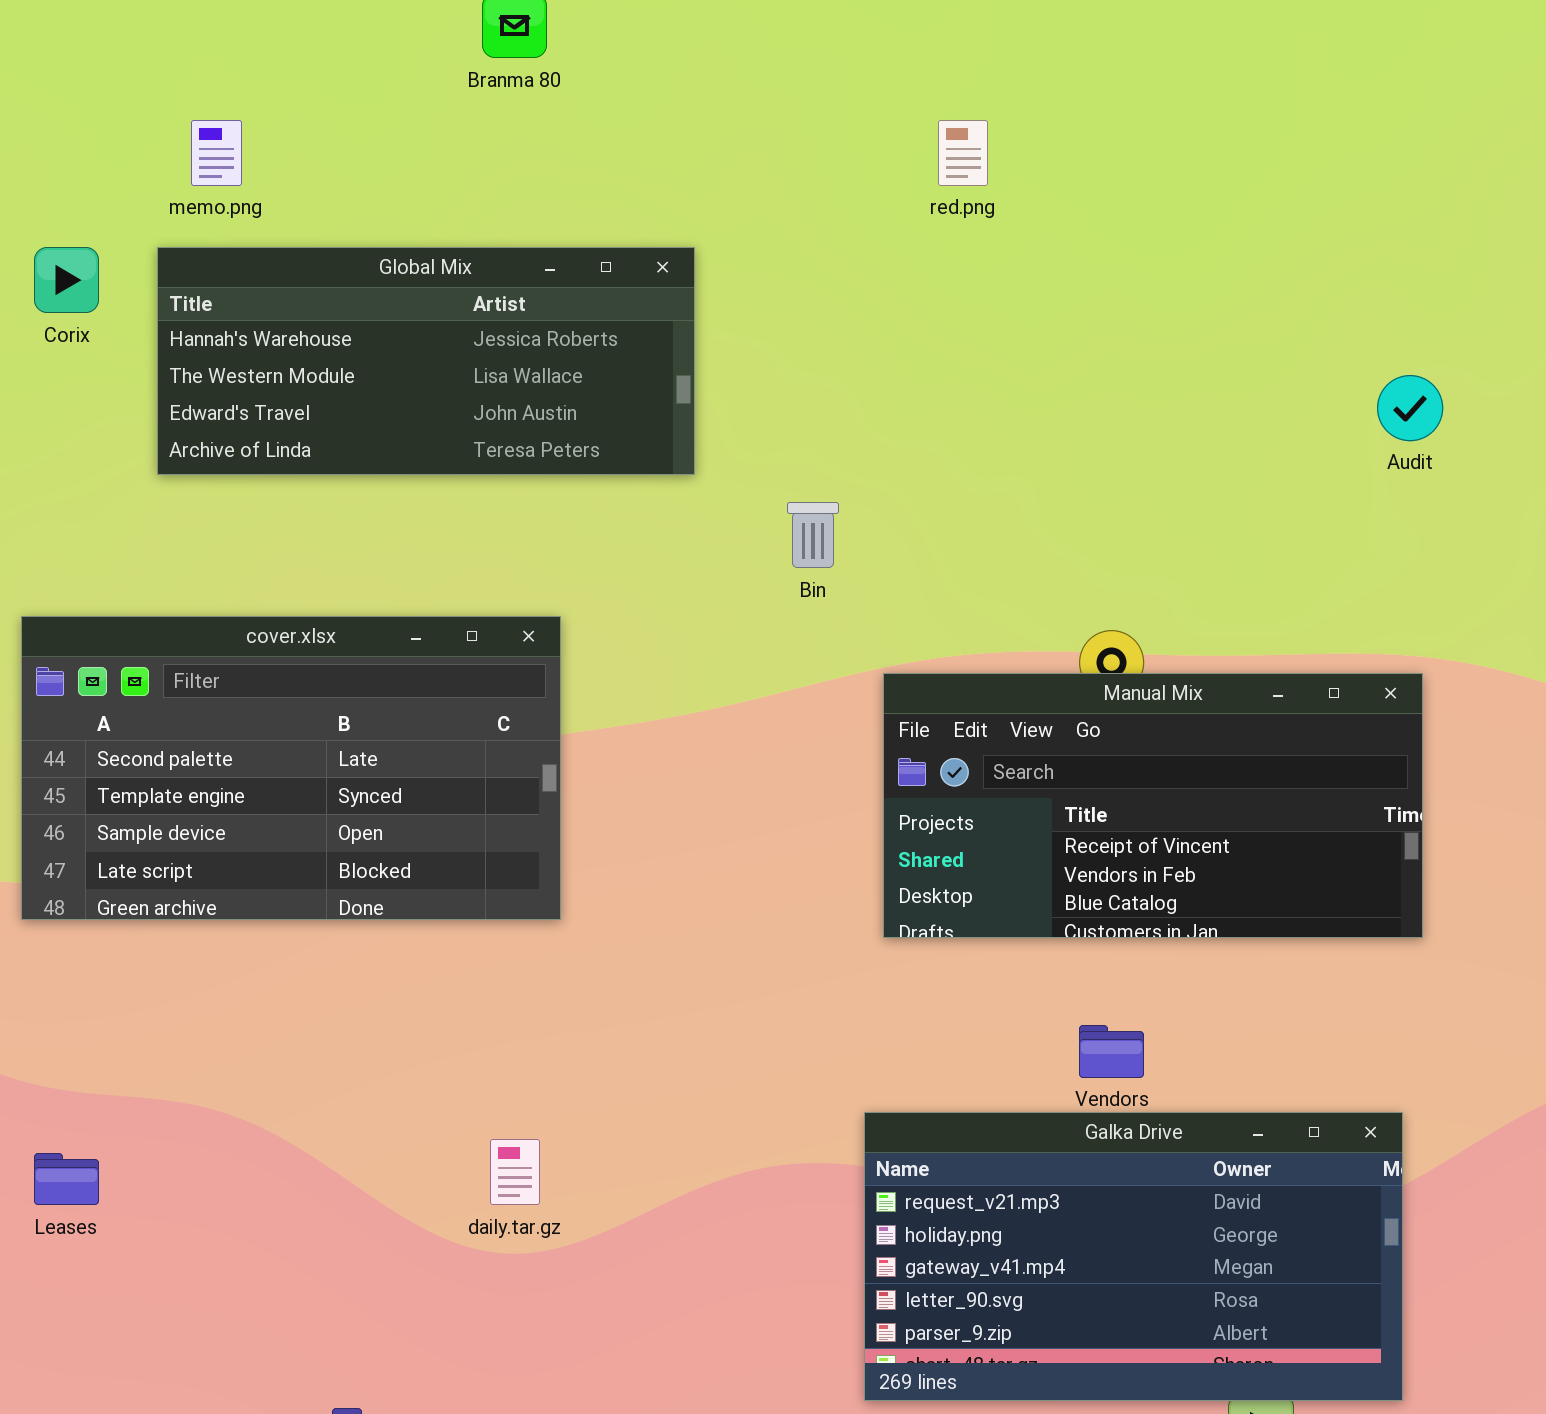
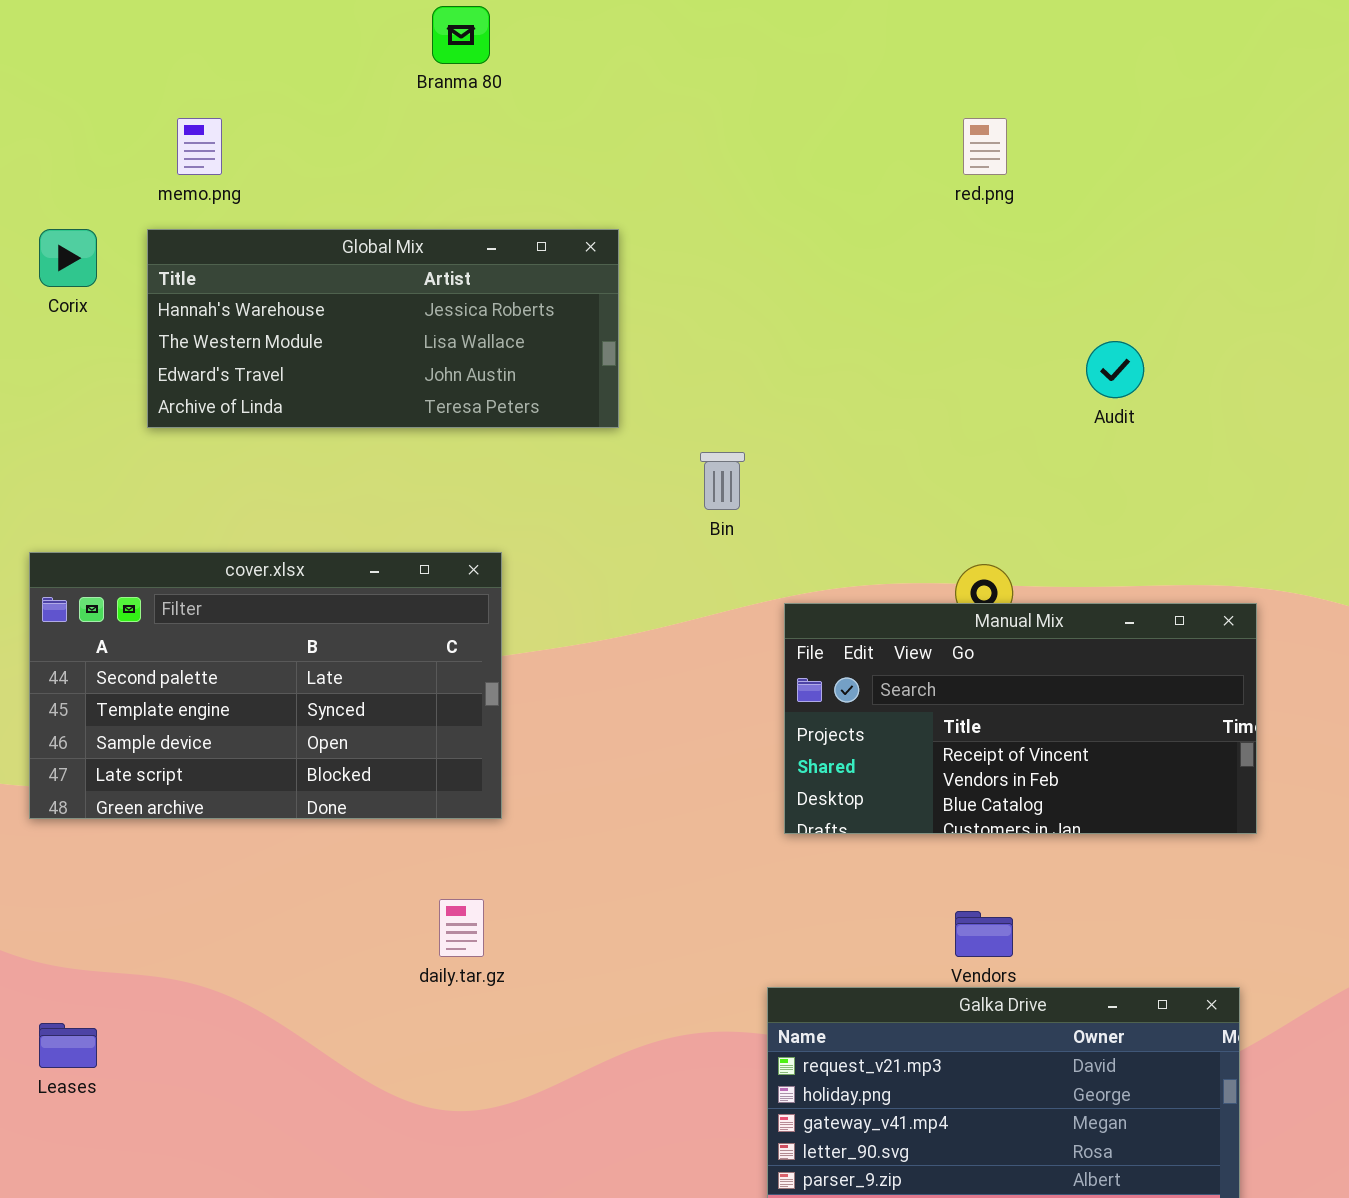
red.png: [938,120,988,186] -> [963,118,1007,175], moved
Audit: [1377,375,1443,441] -> [1086,341,1144,398], moved
daily.tar.gz: [490,1139,540,1205] -> [439,899,484,957], moved

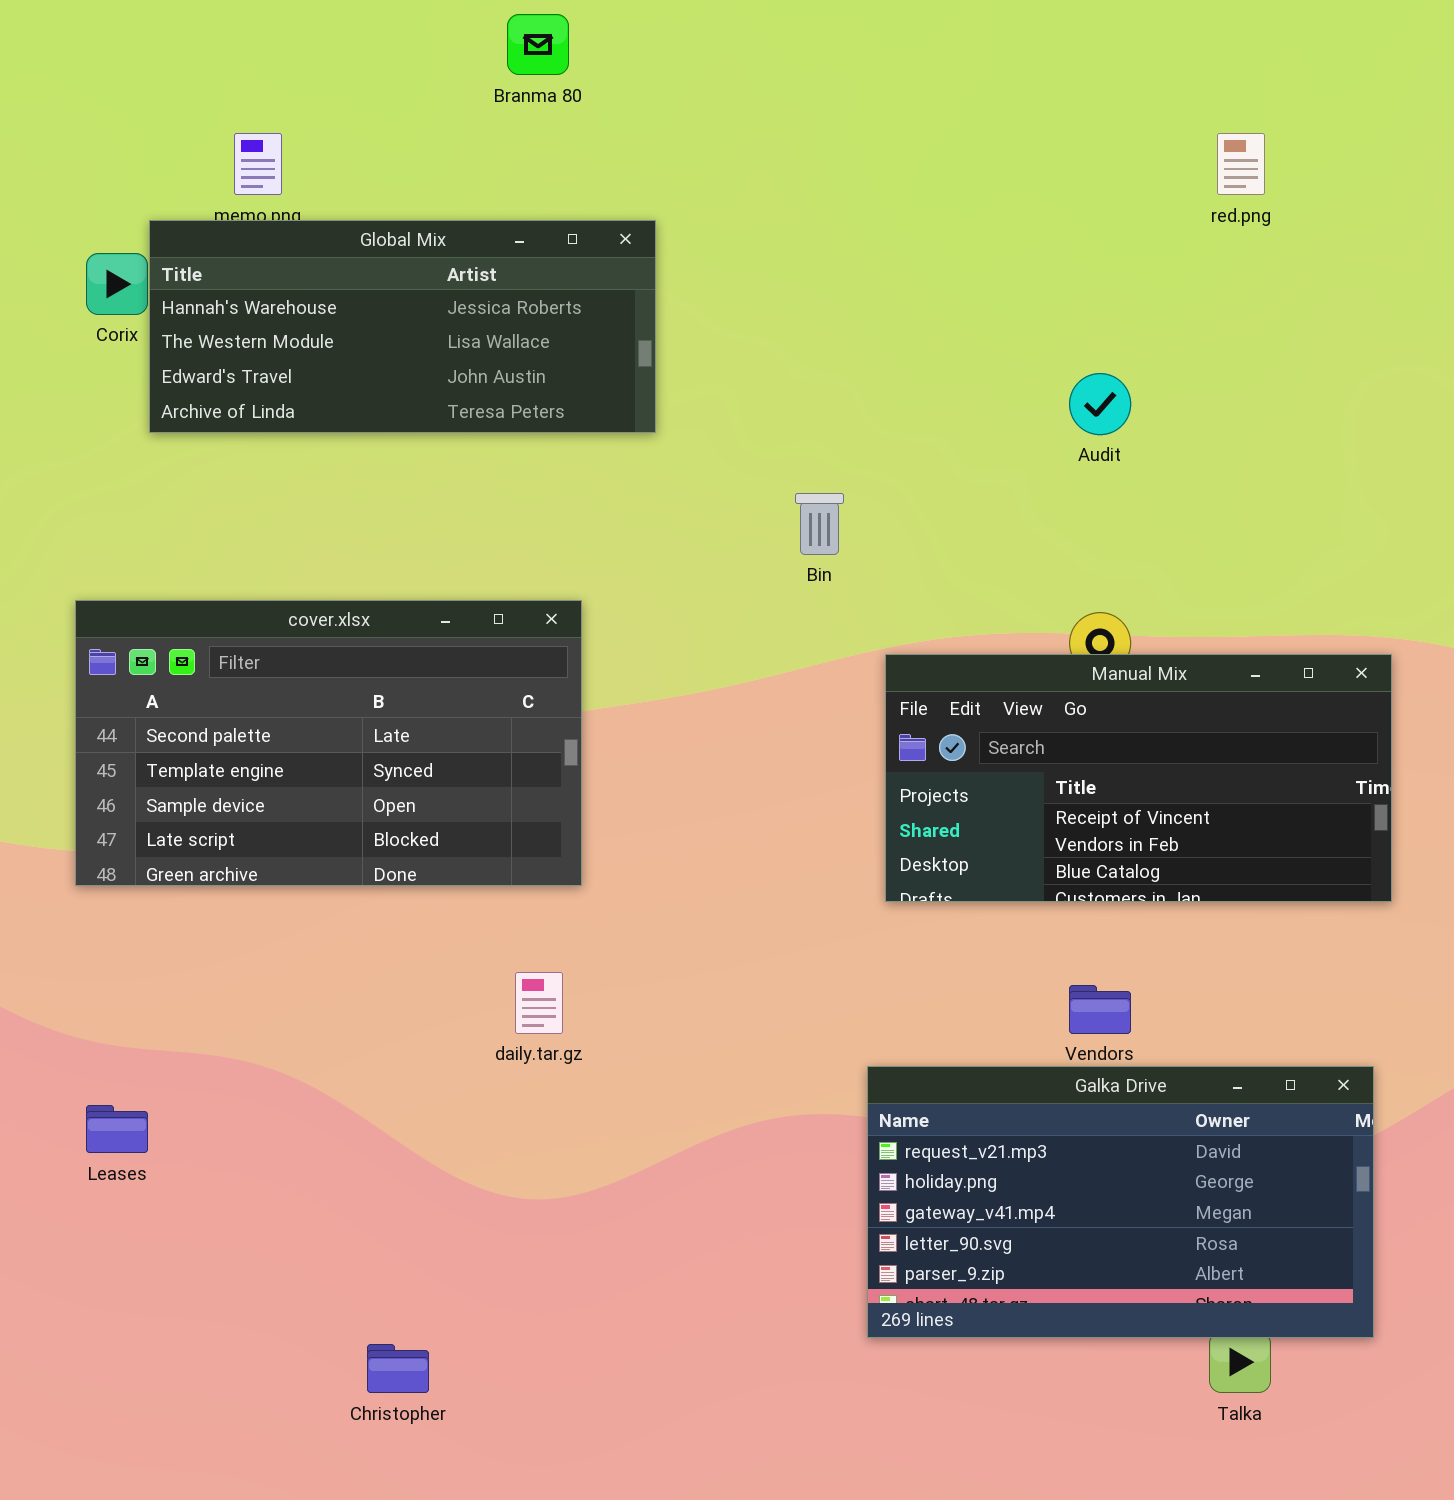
red.png: [963,118,1007,175] -> [1217,133,1265,195], moved
Global Mix: [147,229,619,428] -> [149,220,656,433], moved
Audit: [1086,341,1144,398] -> [1069,373,1131,435], moved

